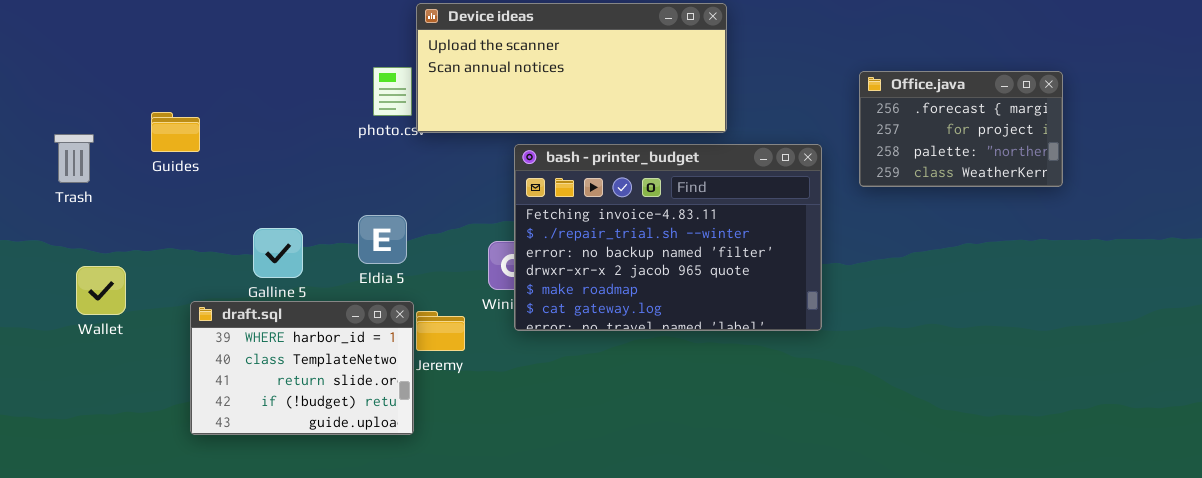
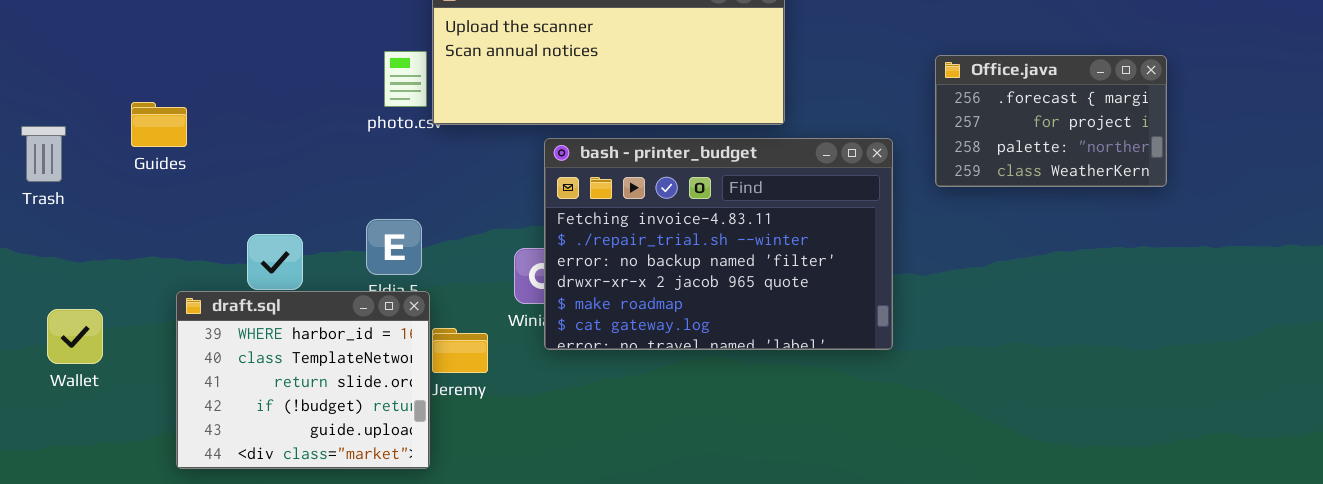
Wallet: [76,266,126,315] -> [47,309,103,364], moved
draft.sql: [190,301,414,435] -> [176,291,430,469], resized

